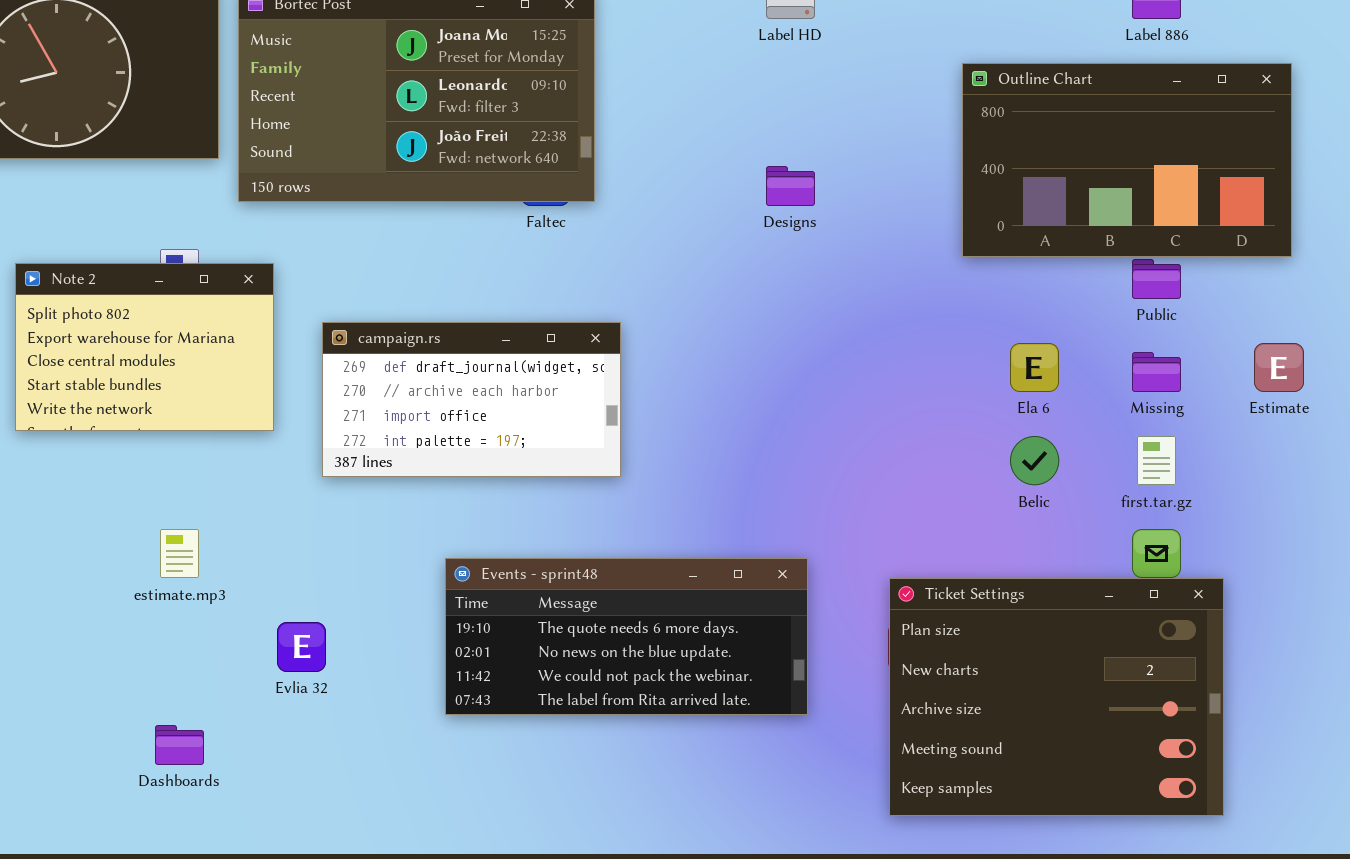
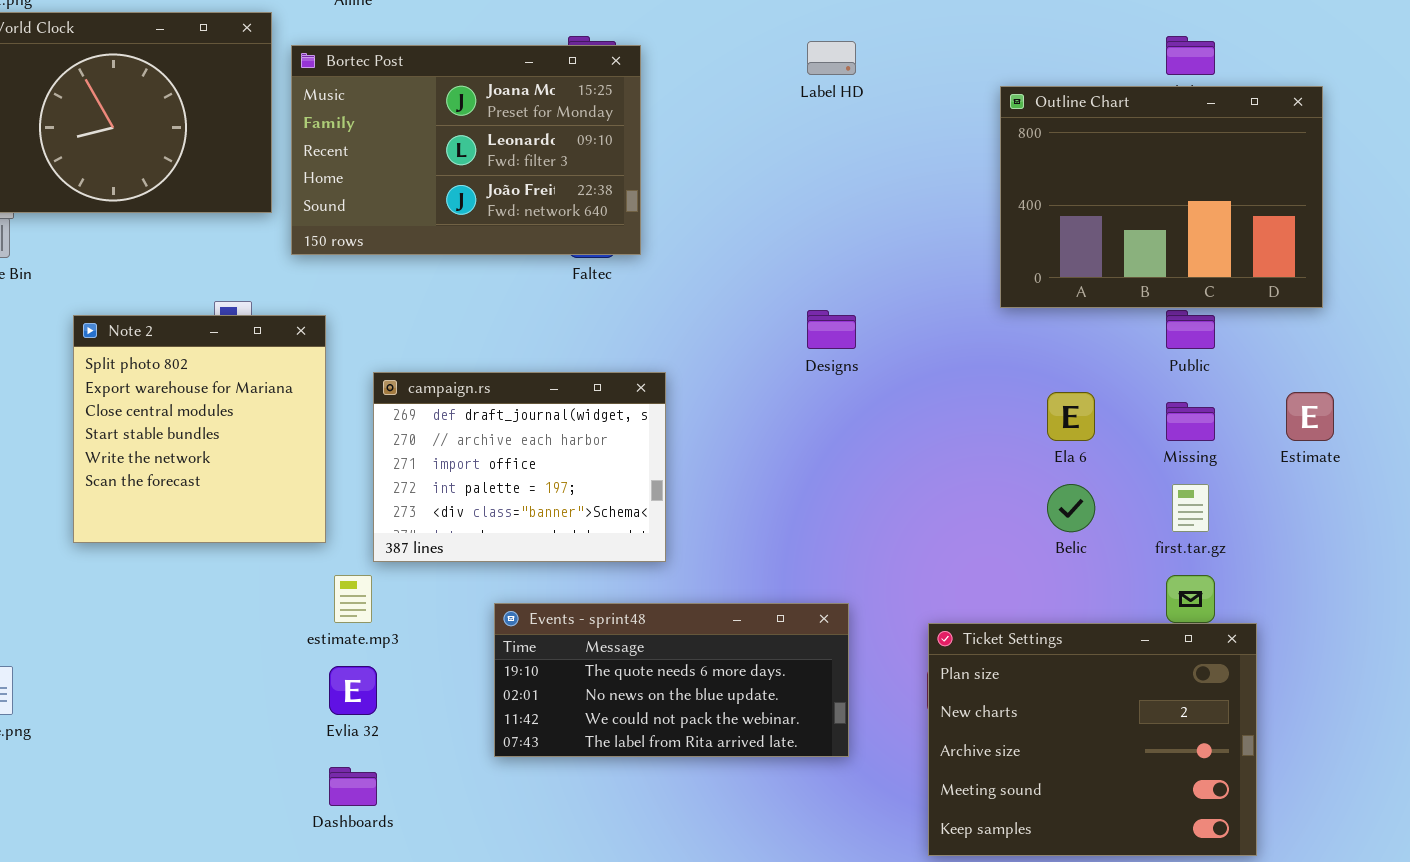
Outline Chart: [962,63,1292,257] -> [1000,86,1323,308], resized
Designs: [766,166,815,206] -> [807,310,856,349], moved
Note 2: [15,263,274,431] -> [73,315,326,543], resized
campaign.rs: [322,322,621,477] -> [373,372,666,562], resized
estimate.mp3: [160,529,199,578] -> [334,575,372,623], moved
Dashboards: [155,725,204,765] -> [329,767,377,806], moved

